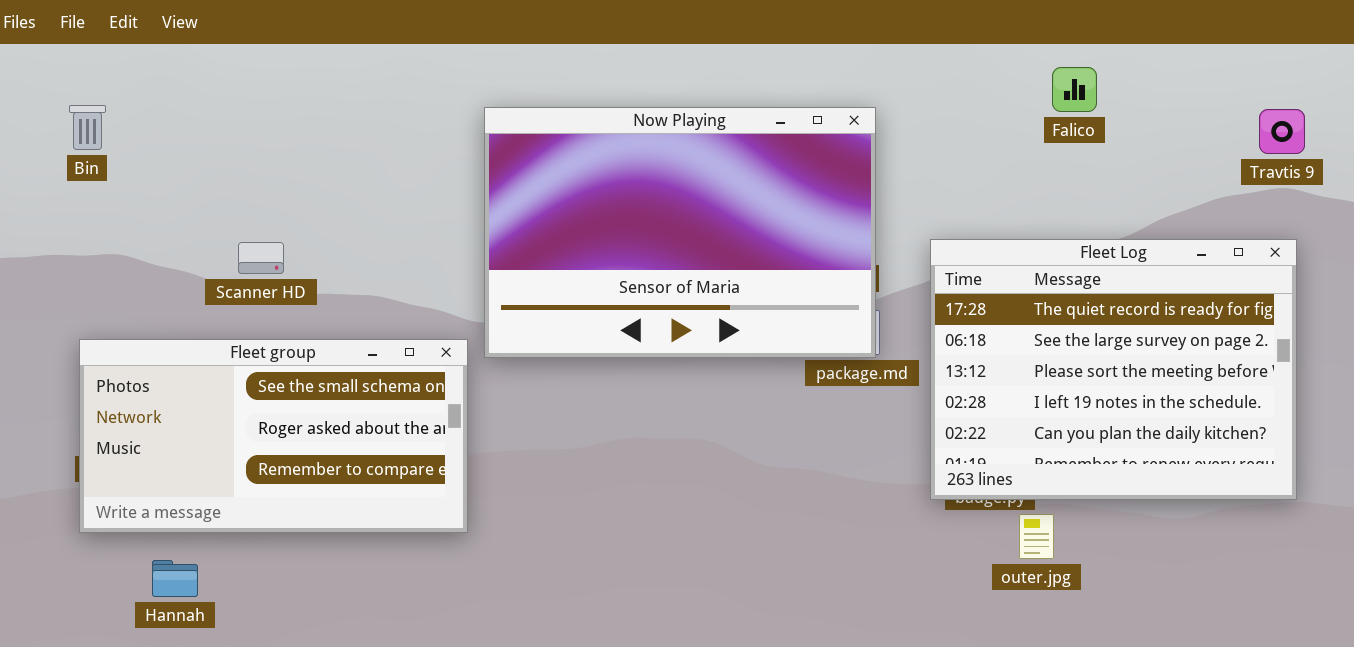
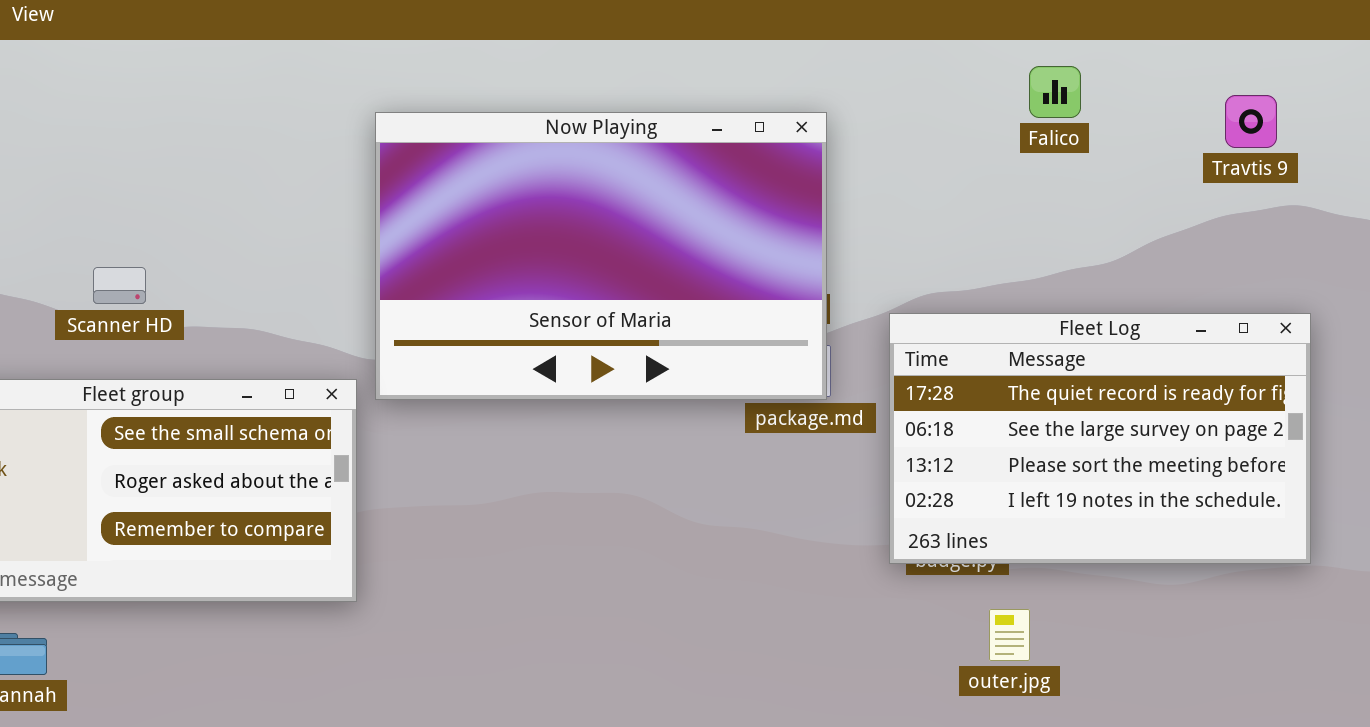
Travtis 9: [1259,109,1305,154] -> [1225,95,1277,148], moved
Fleet Log: [930,239,1297,500] -> [889,313,1311,564], resized
outer.jpg: [1019,514,1054,559] -> [989,609,1030,661], moved

